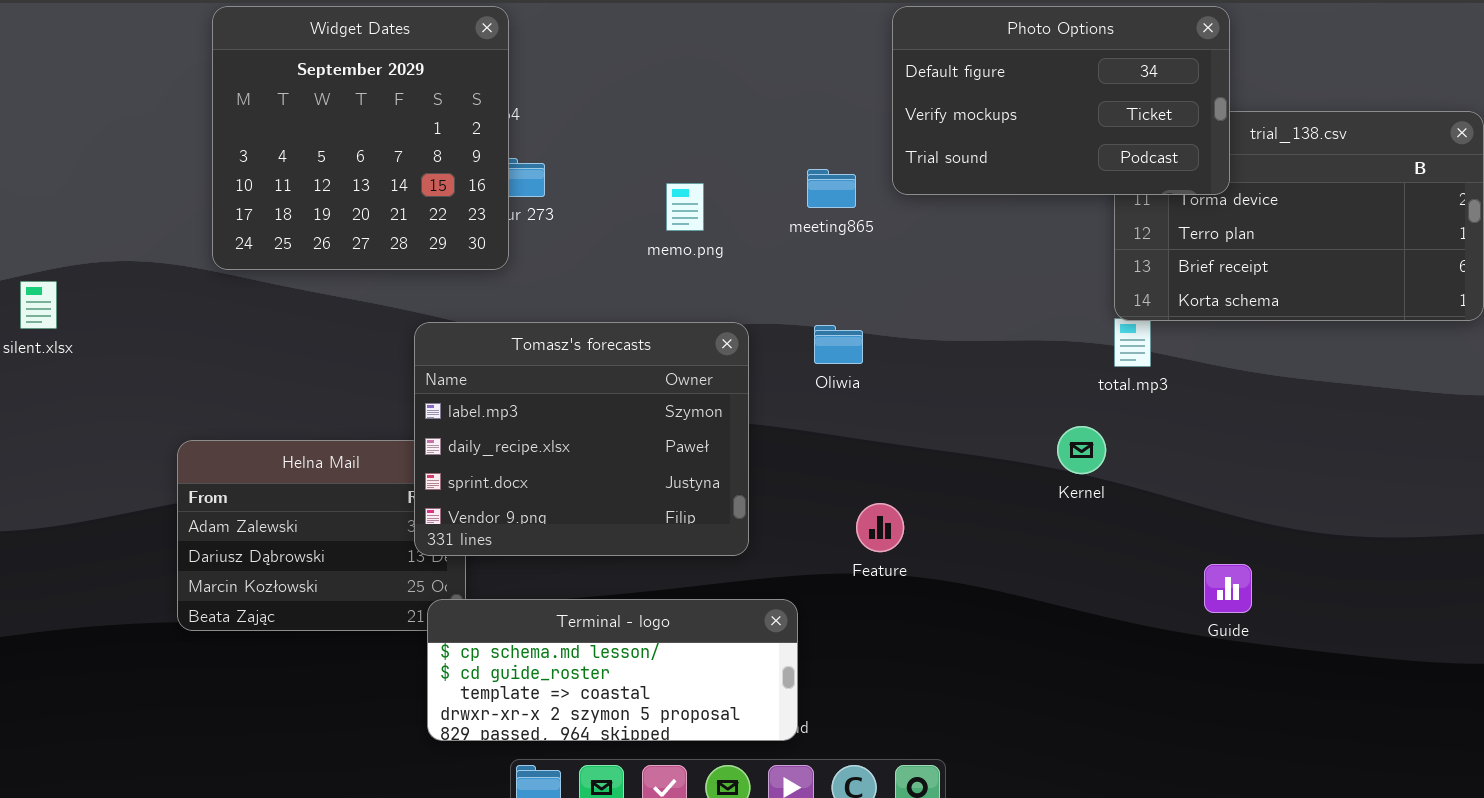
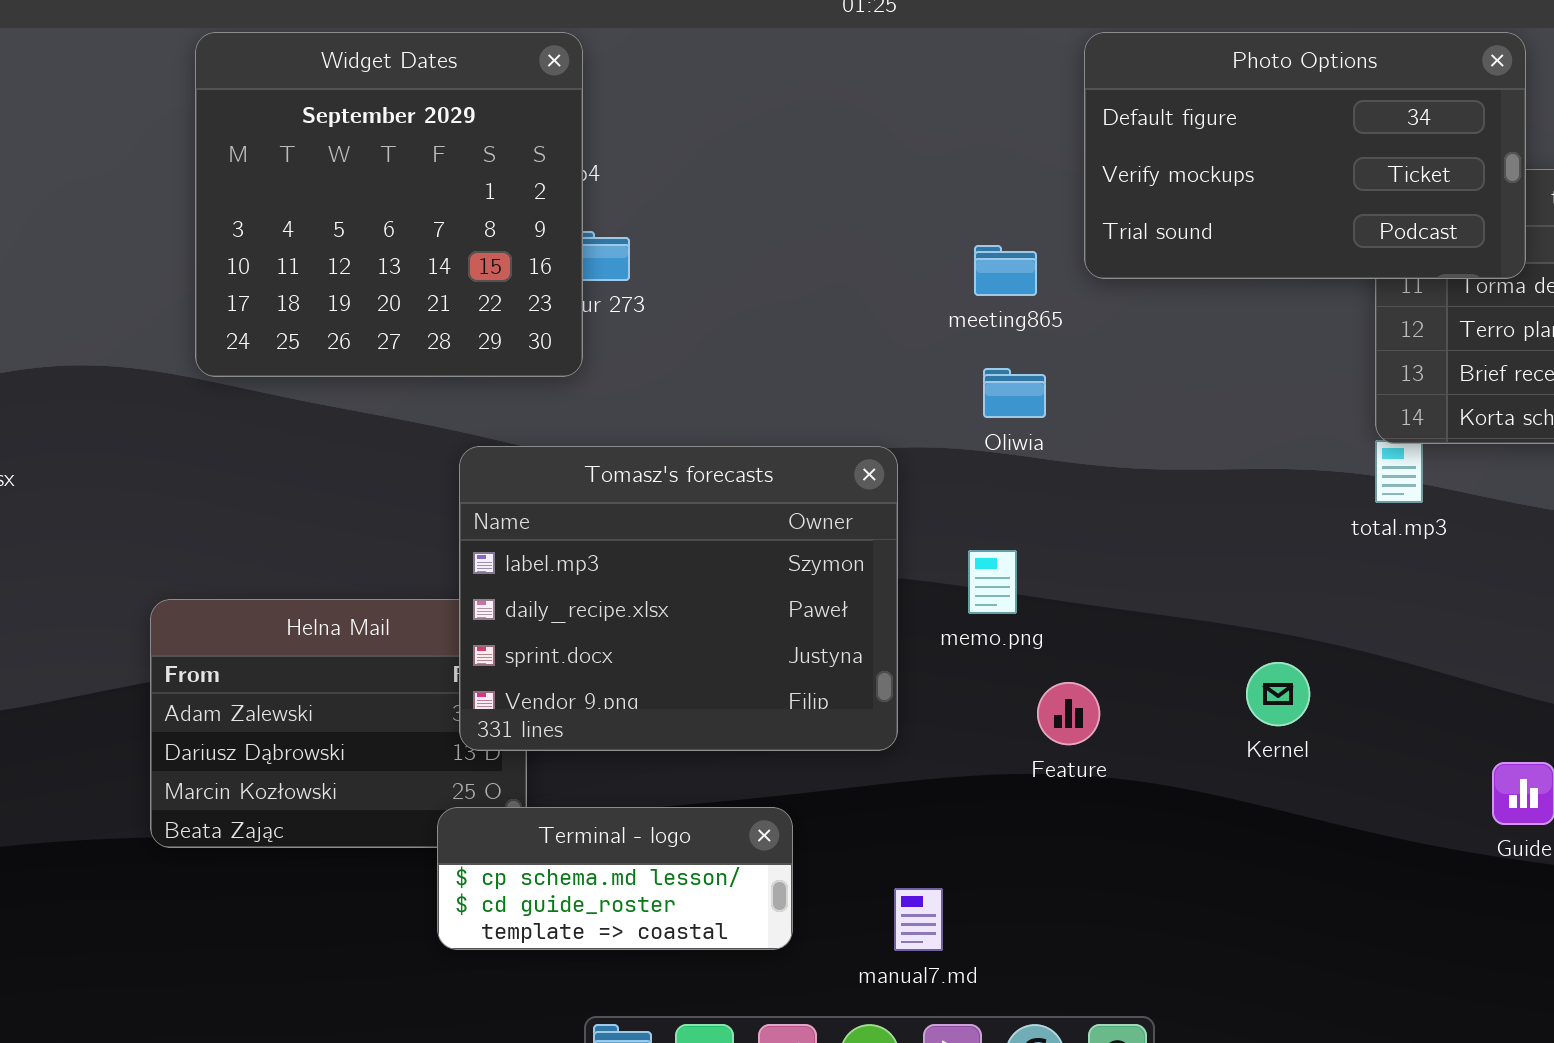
memo.png: [666,183,704,231] -> [968,550,1017,614], moved
Oliwia: [814,325,863,364] -> [983,368,1046,418], moved
Kernel: [1057,426,1106,474] -> [1246,662,1310,726], moved
Terminal - logo: [427,599,798,741] -> [437,807,793,950], moved, resized

